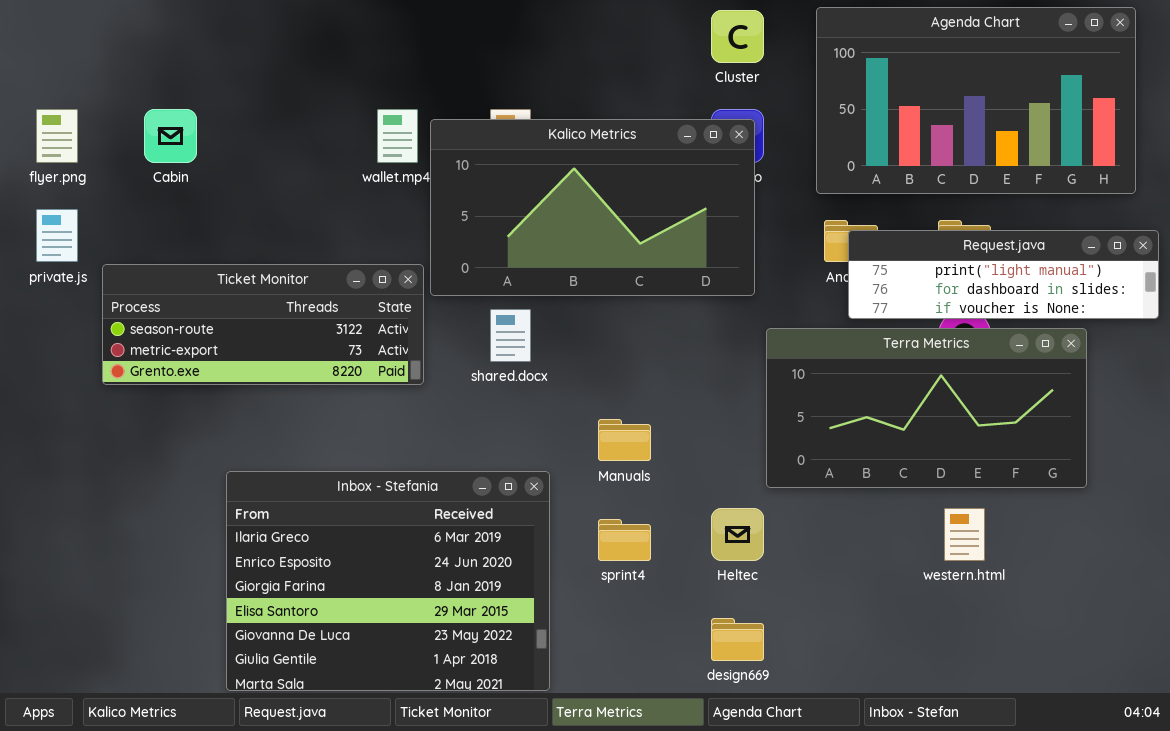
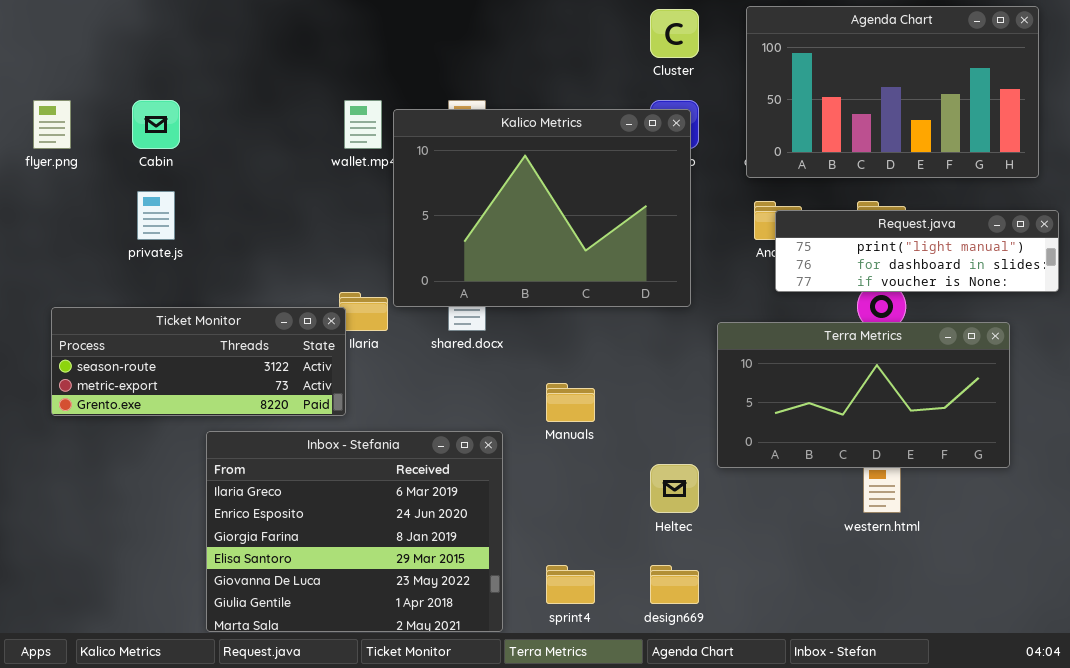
Kalico Metrics: [430,119,755,296] -> [393,109,691,307], resized
private.js: [36,209,78,262] -> [137,191,175,240], moved
Ticket Monitor: [102,264,424,385] -> [51,307,346,416], moved
Terra Metrics: [766,328,1087,488] -> [717,322,1010,468], moved
sprint4: [598,519,651,561] -> [546,565,595,604], moved

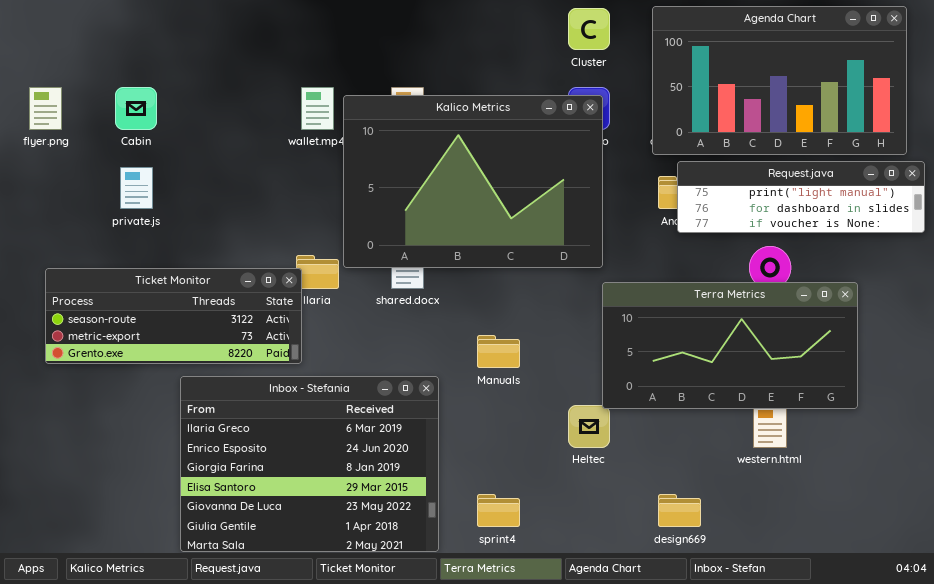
Request.java: [775,210,1059,292] -> [677,161,925,233], moved
Terra Metrics: [717,322,1010,468] -> [602,282,858,409], moved
design669: [650,565,699,604] -> [658,494,701,527], moved

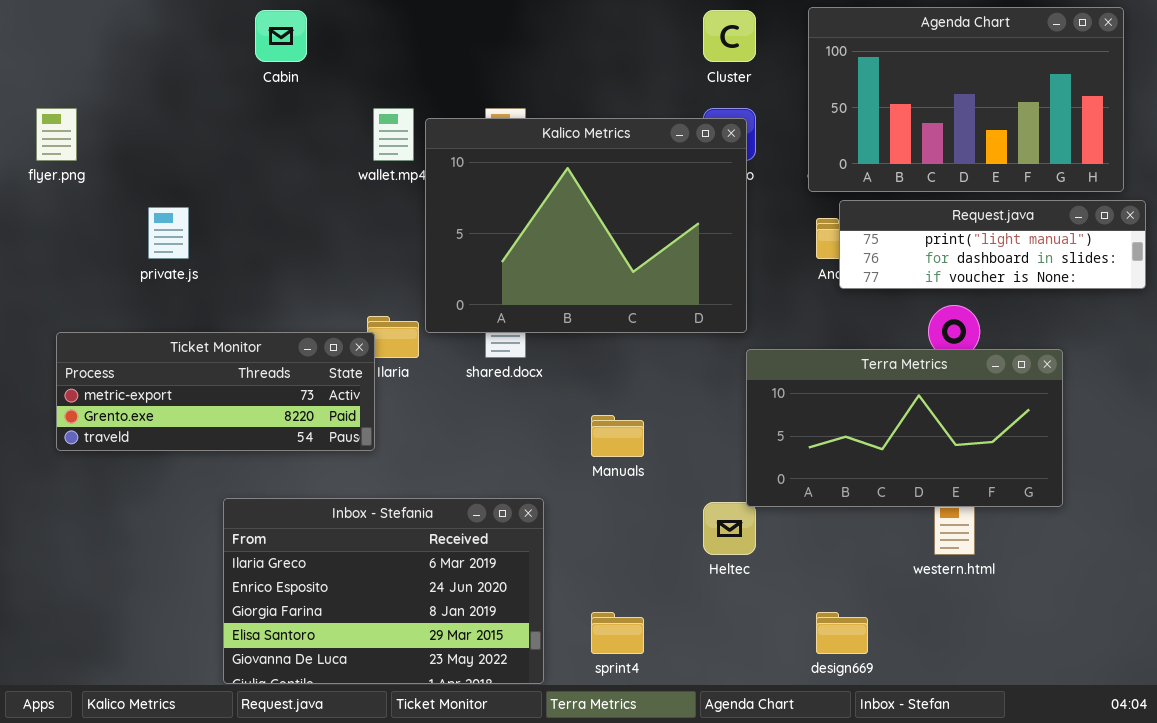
Cabin: [115,87,157,130] -> [255,10,307,62], moved
Ticket Monitor: [45,268,302,364] -> [56,332,375,451], scrolled down 1 row
Inbox - Stefania: [180,376,439,552] -> [223,498,544,684], resized

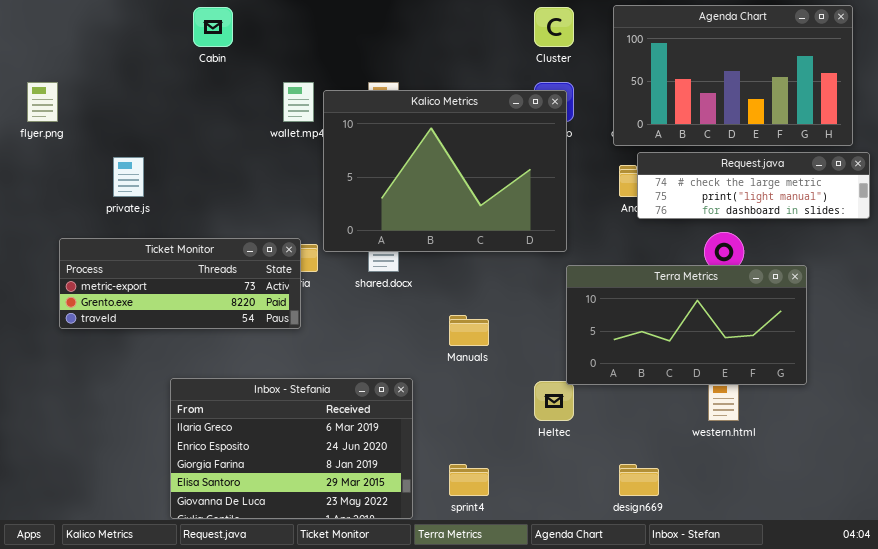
Request.java: [839,200,1146,289] -> [637,152,870,219], scrolled up 1 row
Ticket Monitor: [56,332,375,451] -> [59,238,301,329], moved

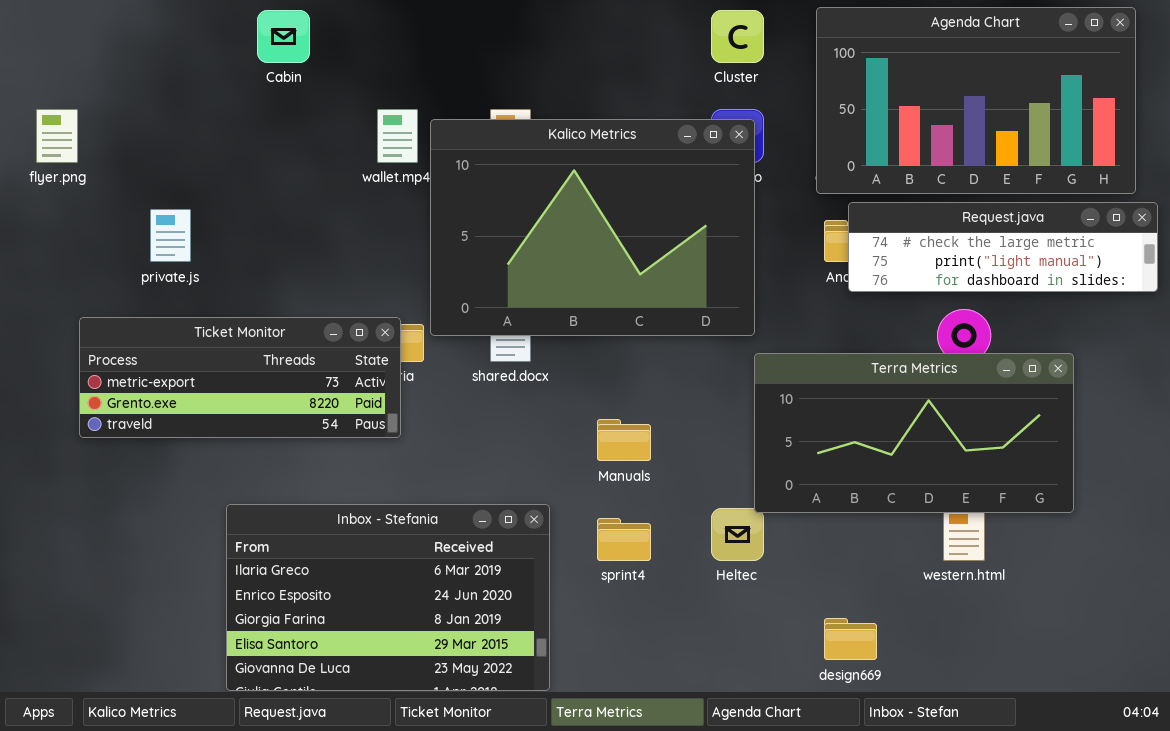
sprint4: [449,464,489,496] -> [597,518,651,561], moved

